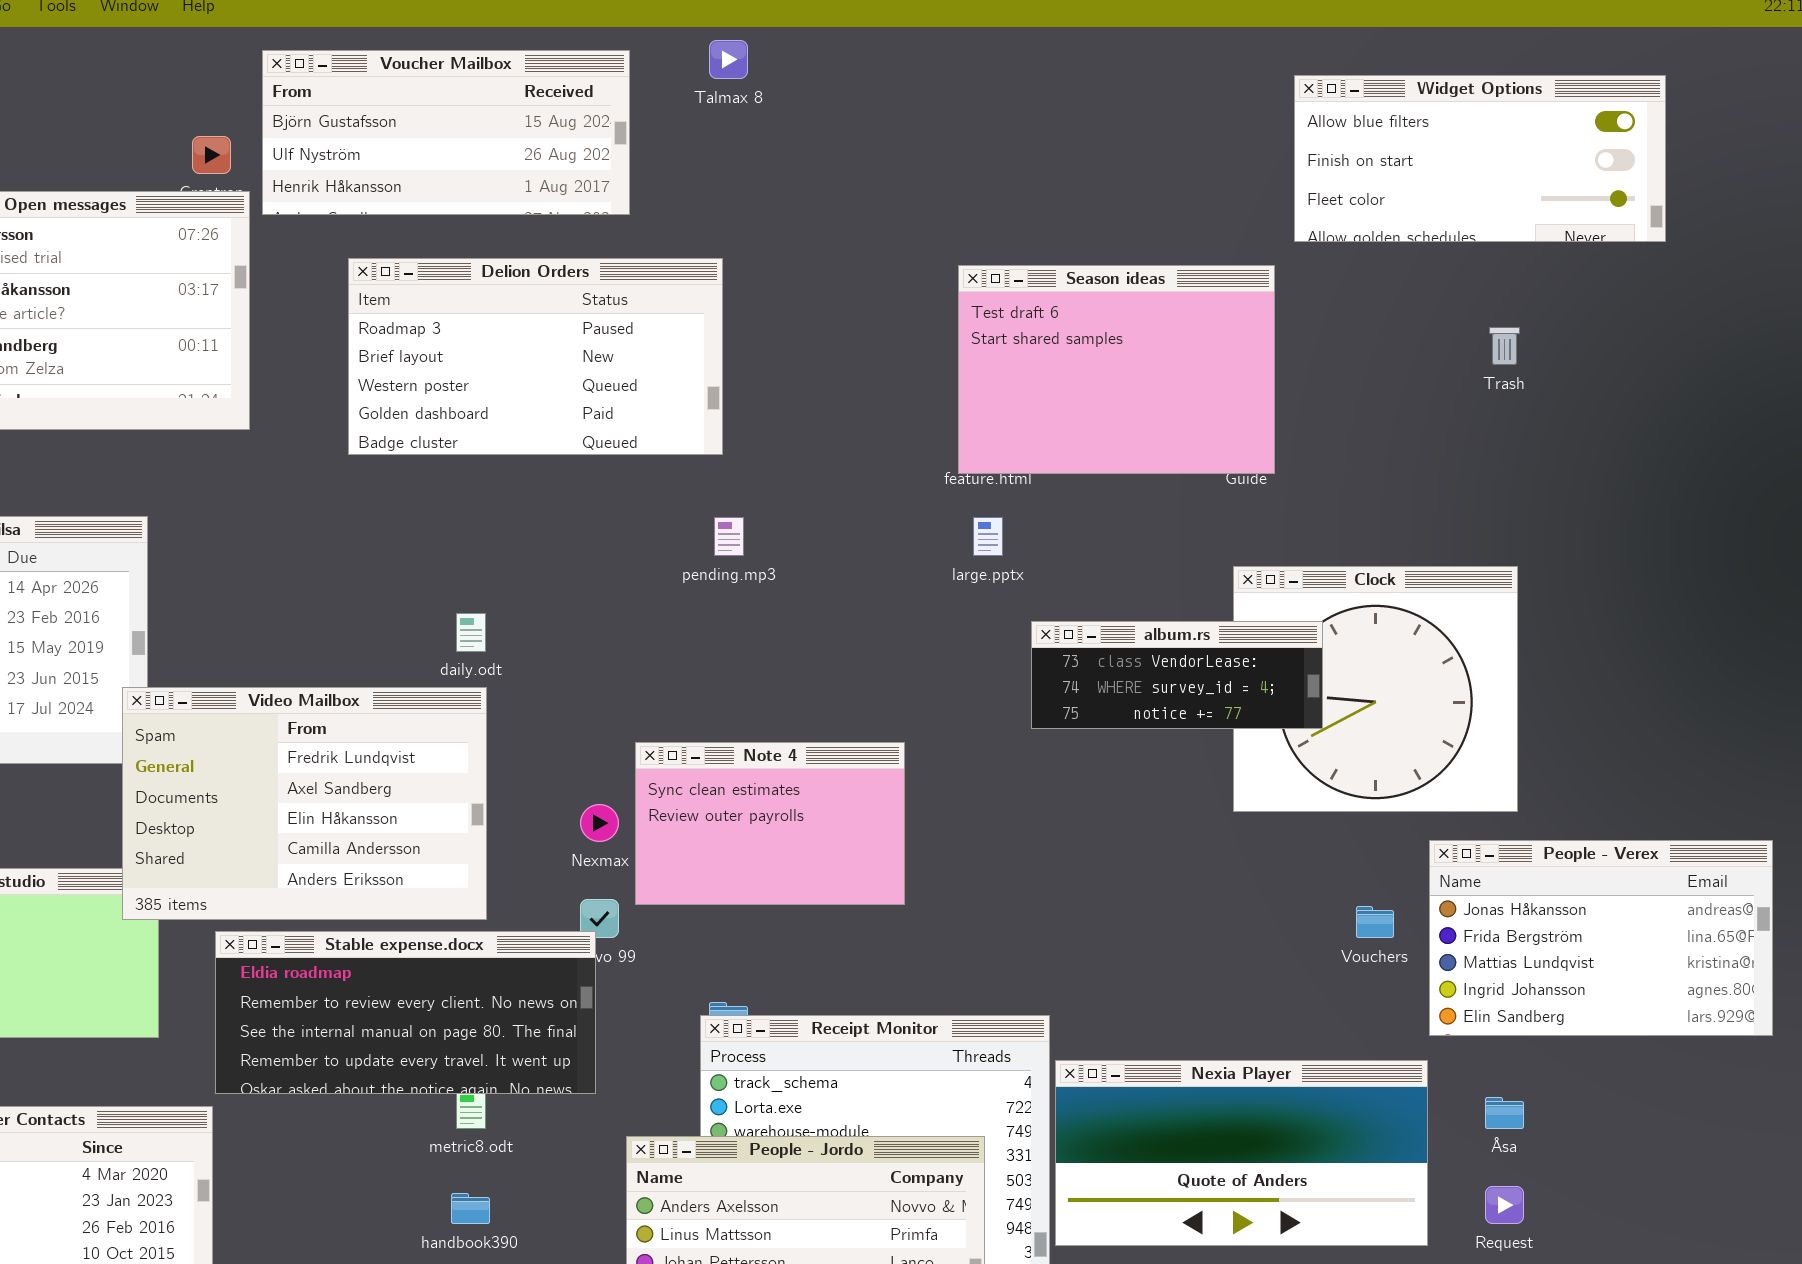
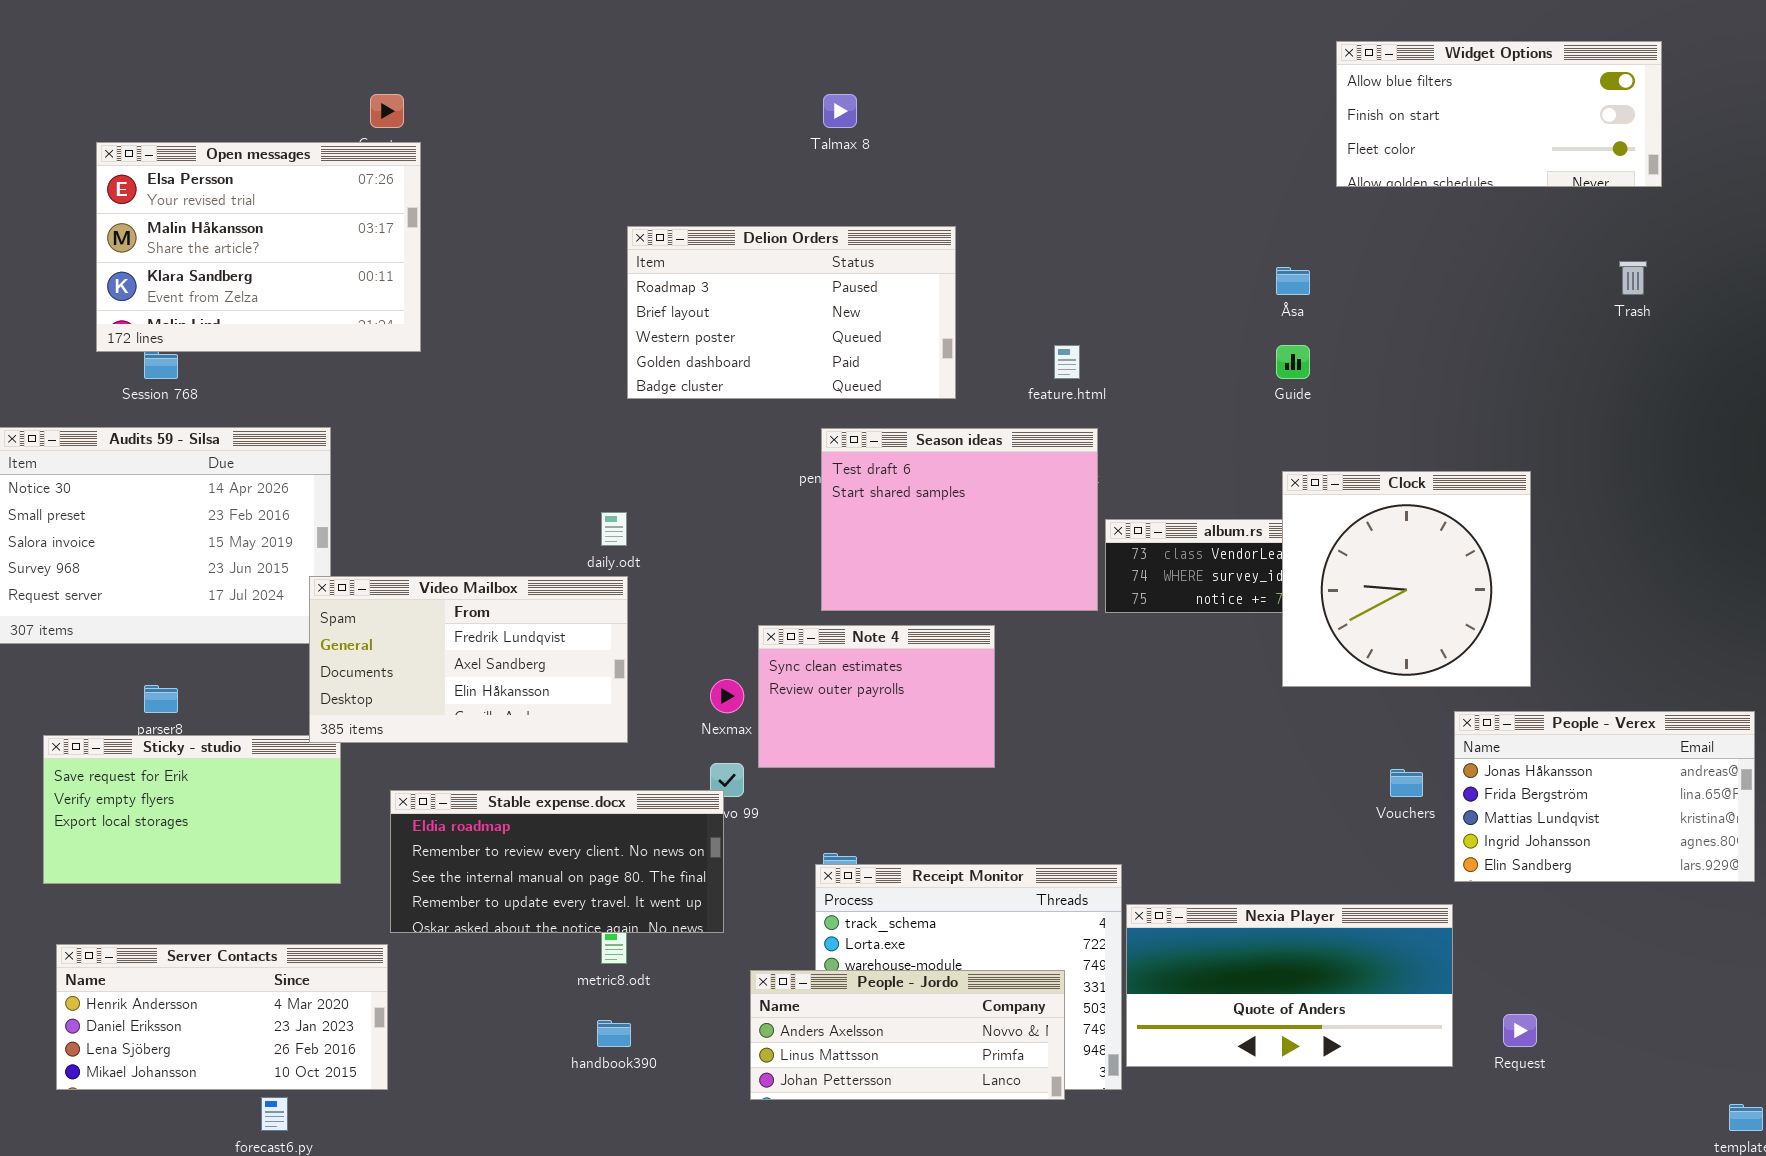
Talmax 8: [709,40,748,79] -> [823,94,857,128], moved
Voucher Mailbox: [262,50,630,215] -> none, closed
Delion Orders: [348,258,723,455] -> [627,226,956,399], moved
Season ideas: [958,265,1275,474] -> [821,428,1098,611], moved
Trash: [1489,327,1520,365] -> [1619,261,1647,295], moved
Clock: [1233,566,1518,812] -> [1282,471,1531,687], raised
Video Mailbox: [122,687,487,920] -> [309,576,628,743], resized
Åsa: [1485,1097,1524,1129] -> [1276,267,1310,295], moved

